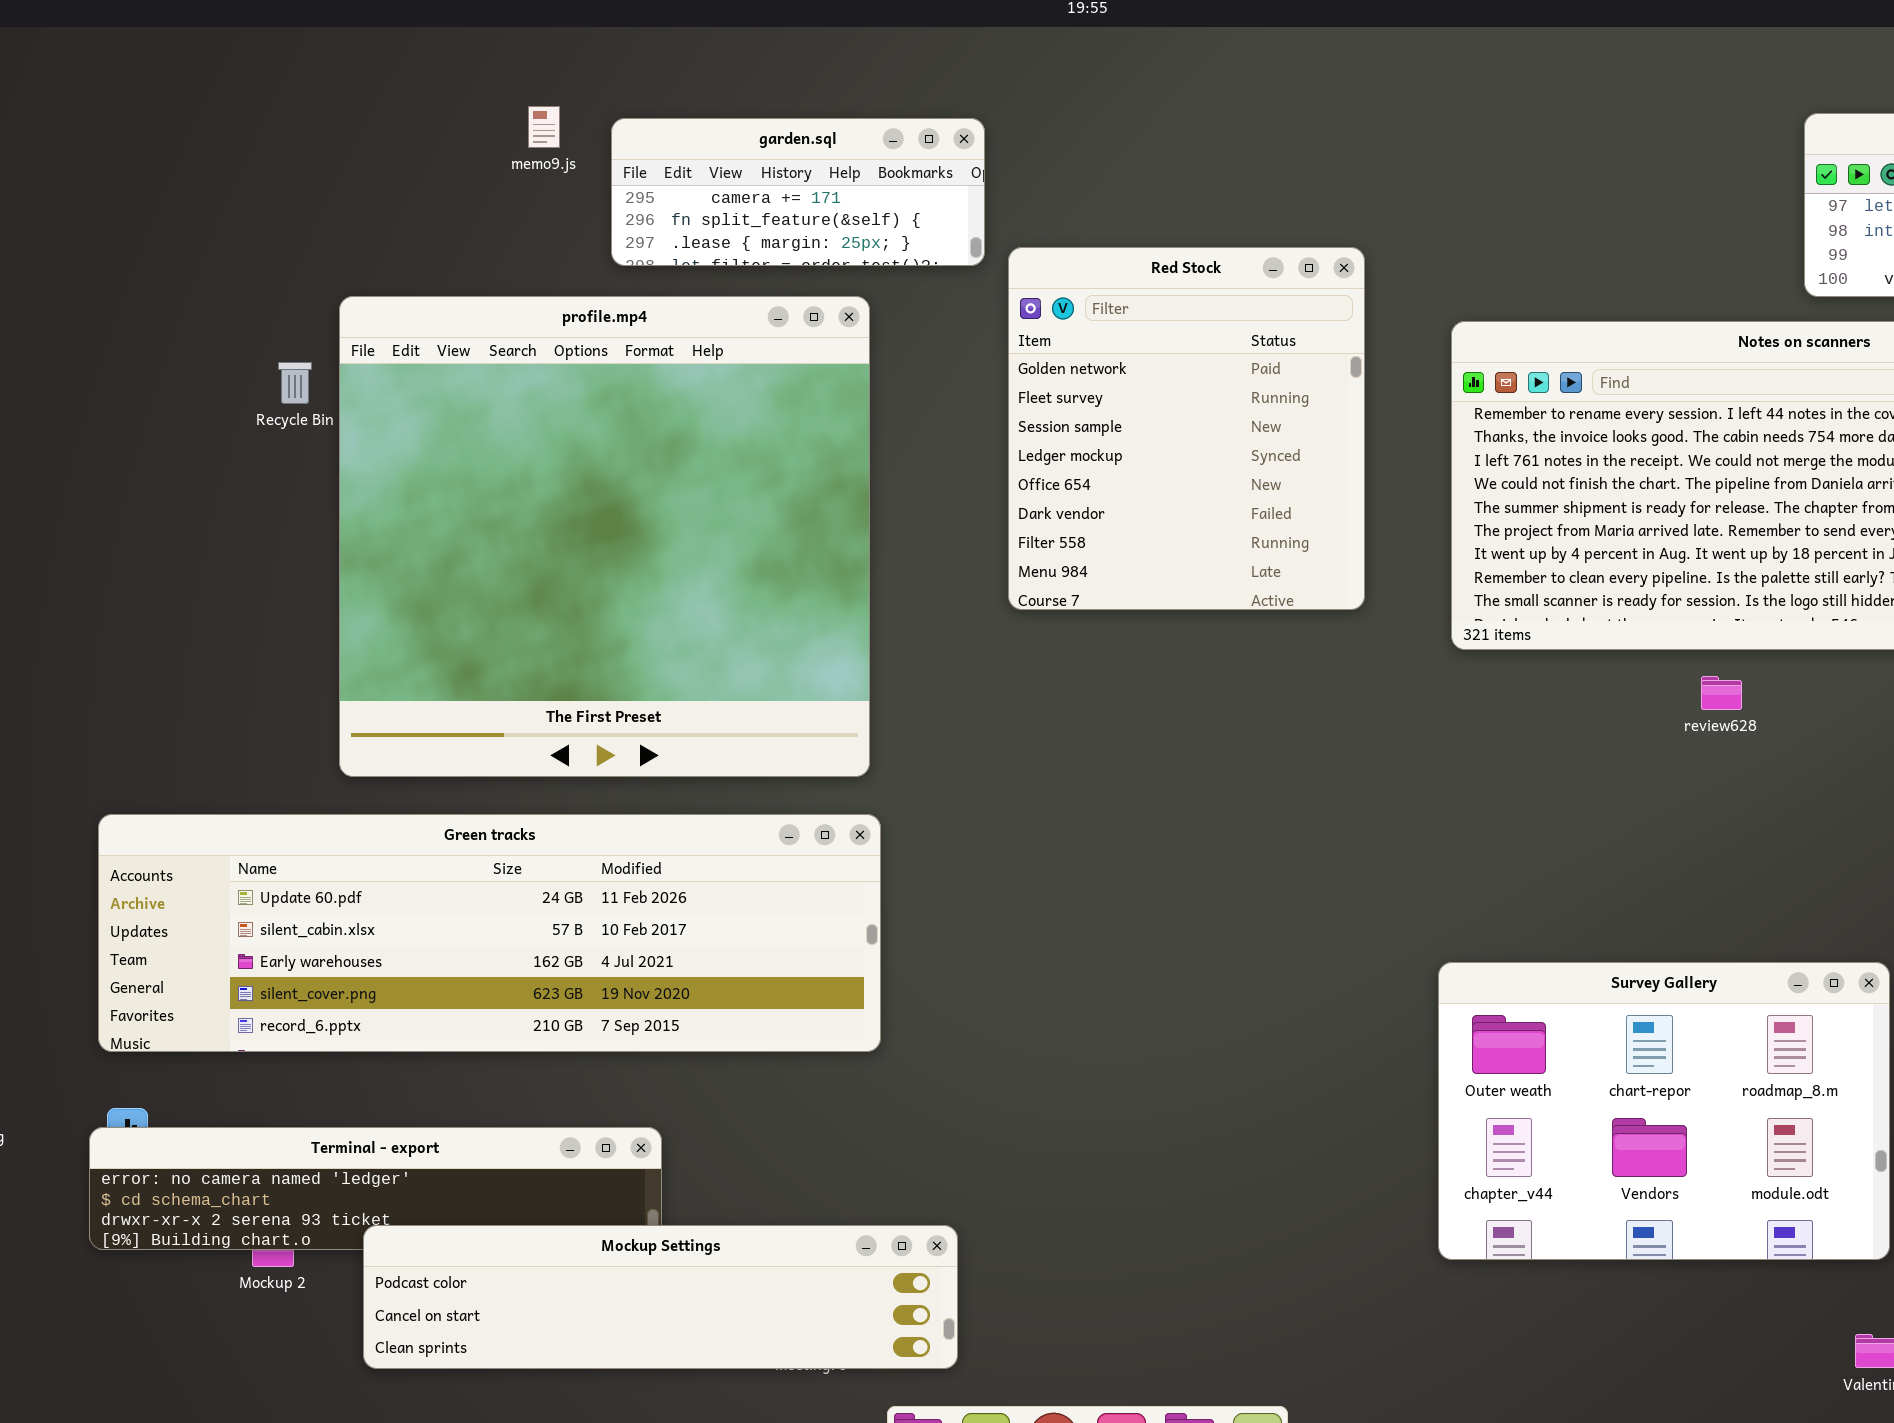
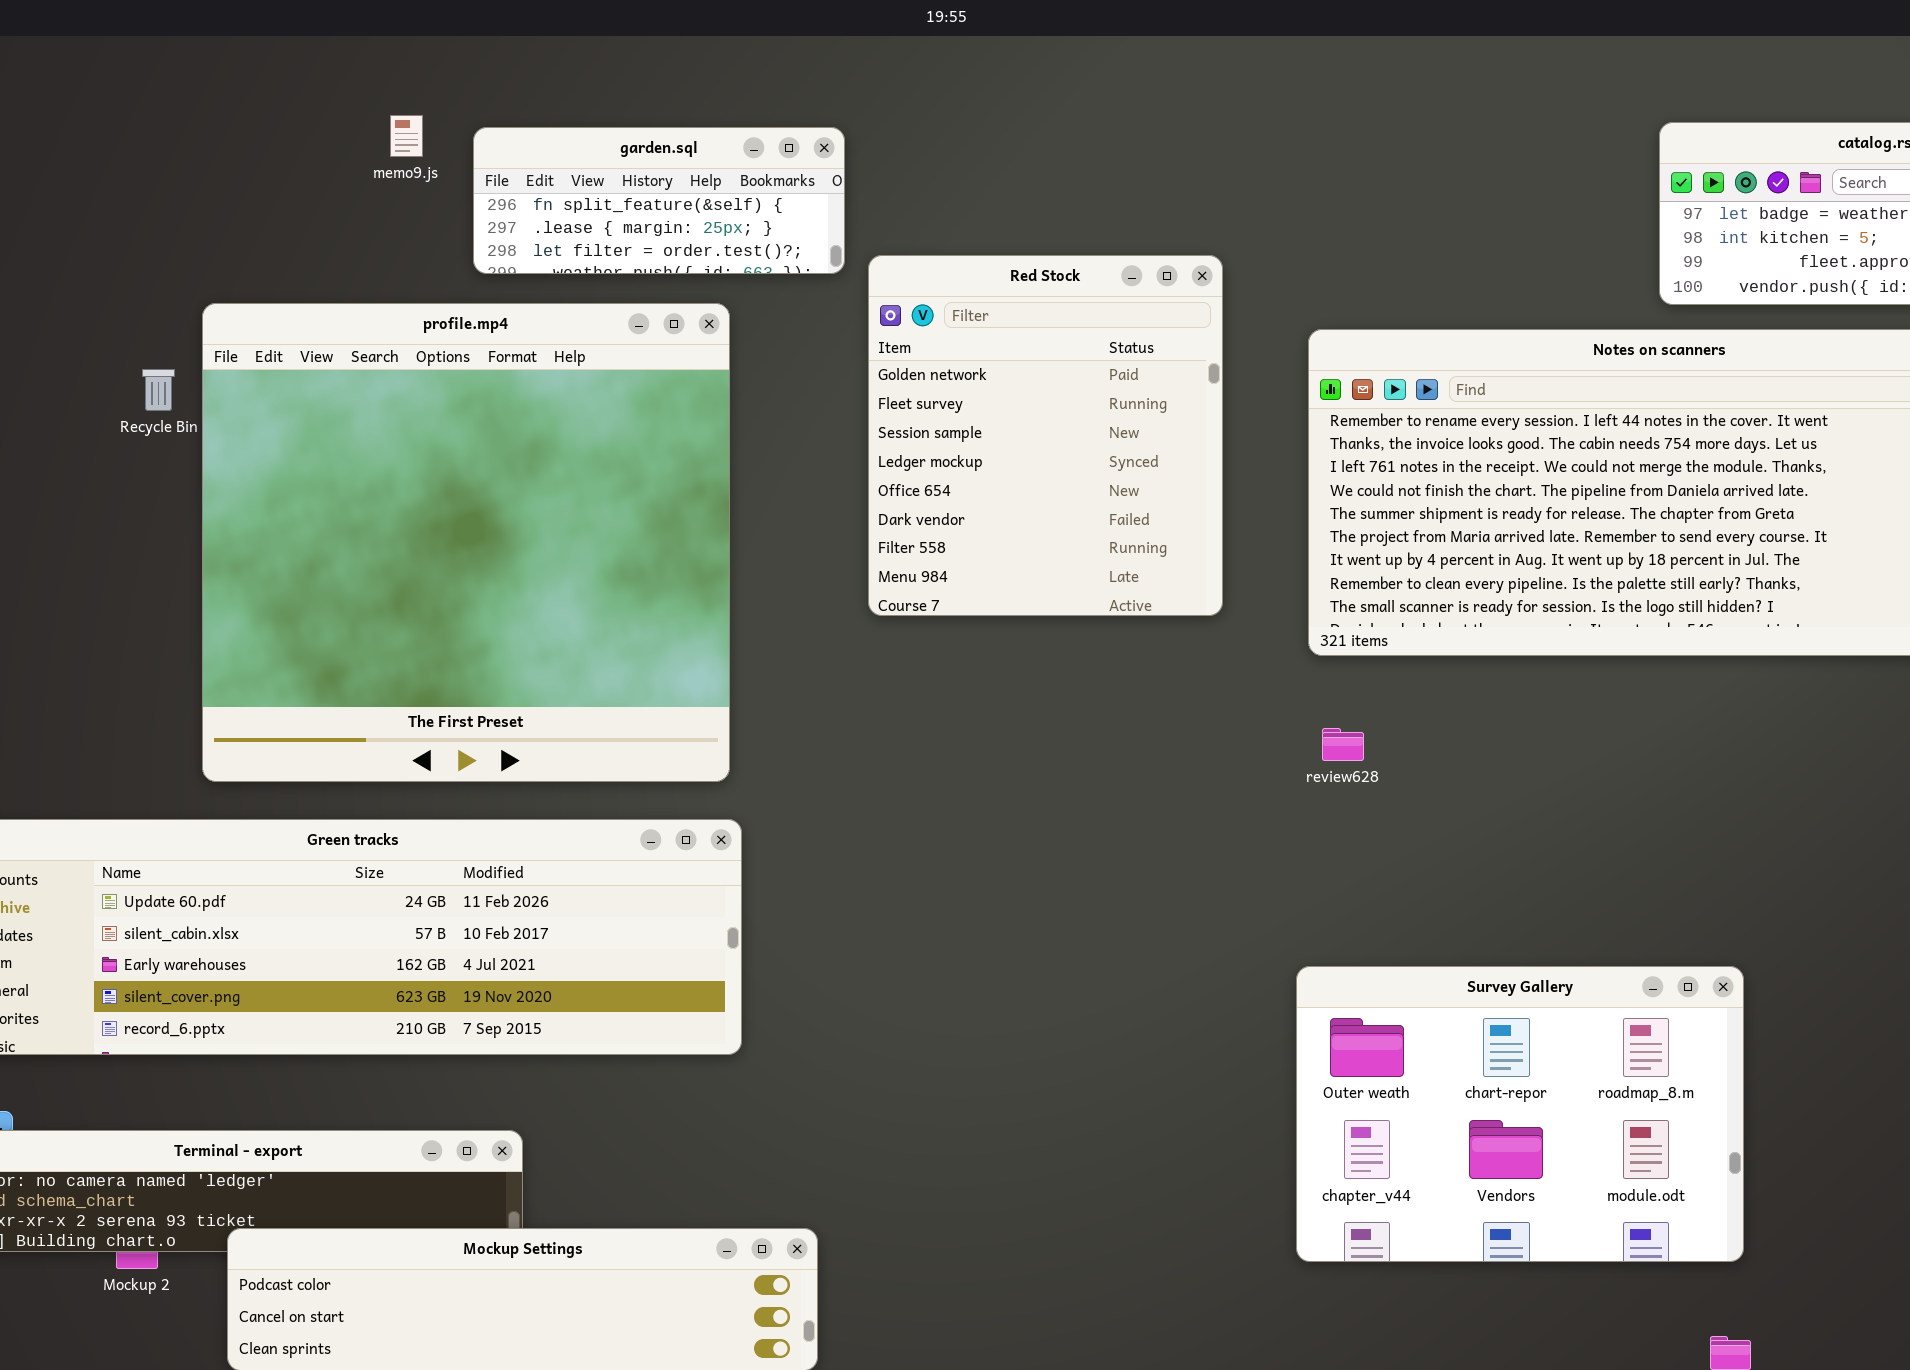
garden.sql: [611,118,985,266] -> [473,127,845,274], scrolled down 1 row
review628: [1701,676,1742,710] -> [1322,728,1364,761], moved

